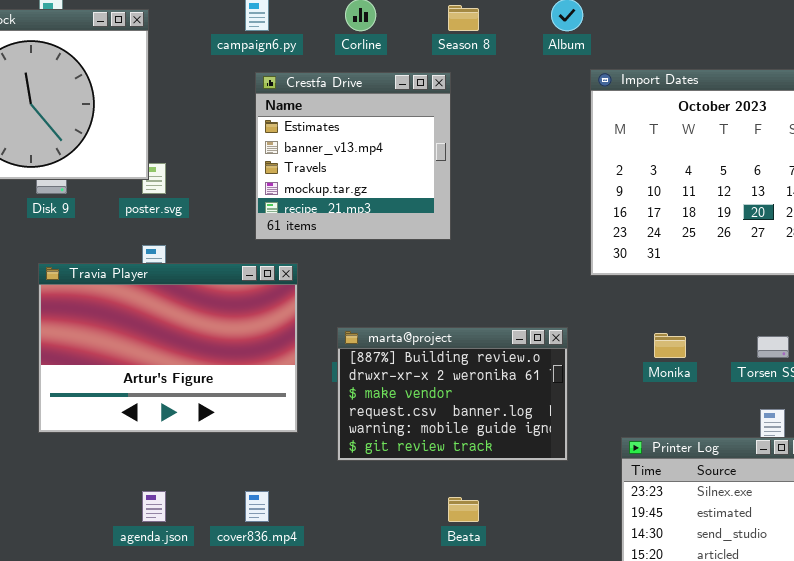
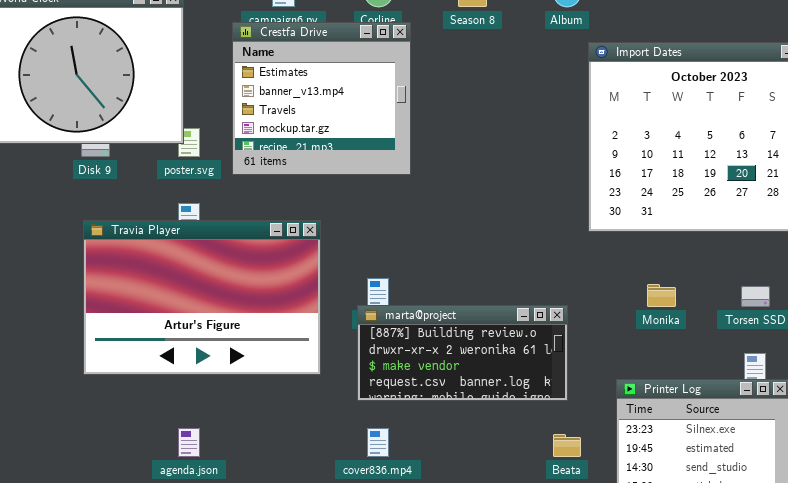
Crestfa Drive: [255,72,451,240] -> [232,22,411,175], moved
marta@project: [337,327,568,461] -> [357,305,568,401], resized
cover836.mp4: [245,491,269,522] -> [367,428,389,457], moved
Beata: [448,497,479,522] -> [553,434,581,457], moved

